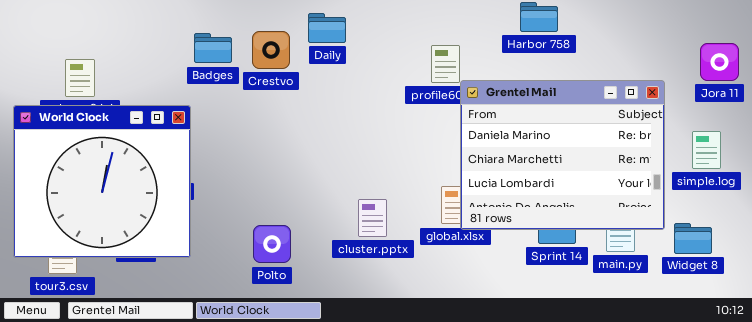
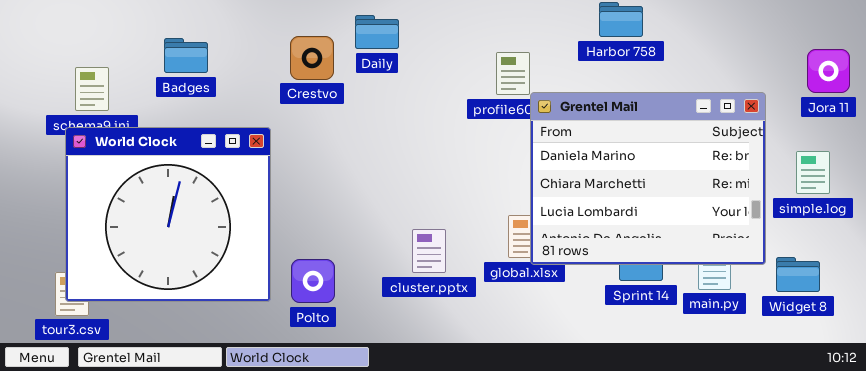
Badges: [194,33,232,63] -> [164,38,208,73], moved
World Clock: [13,105,191,258] -> [65,127,271,302], moved

